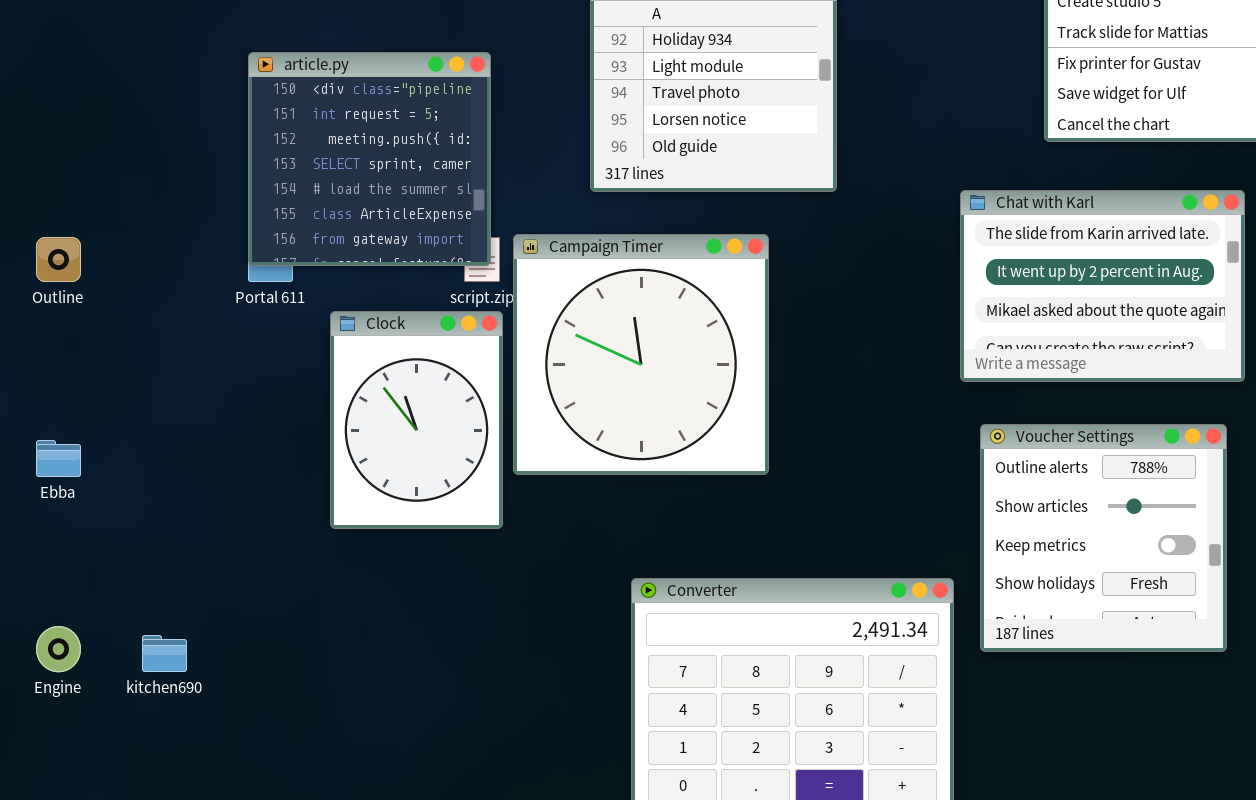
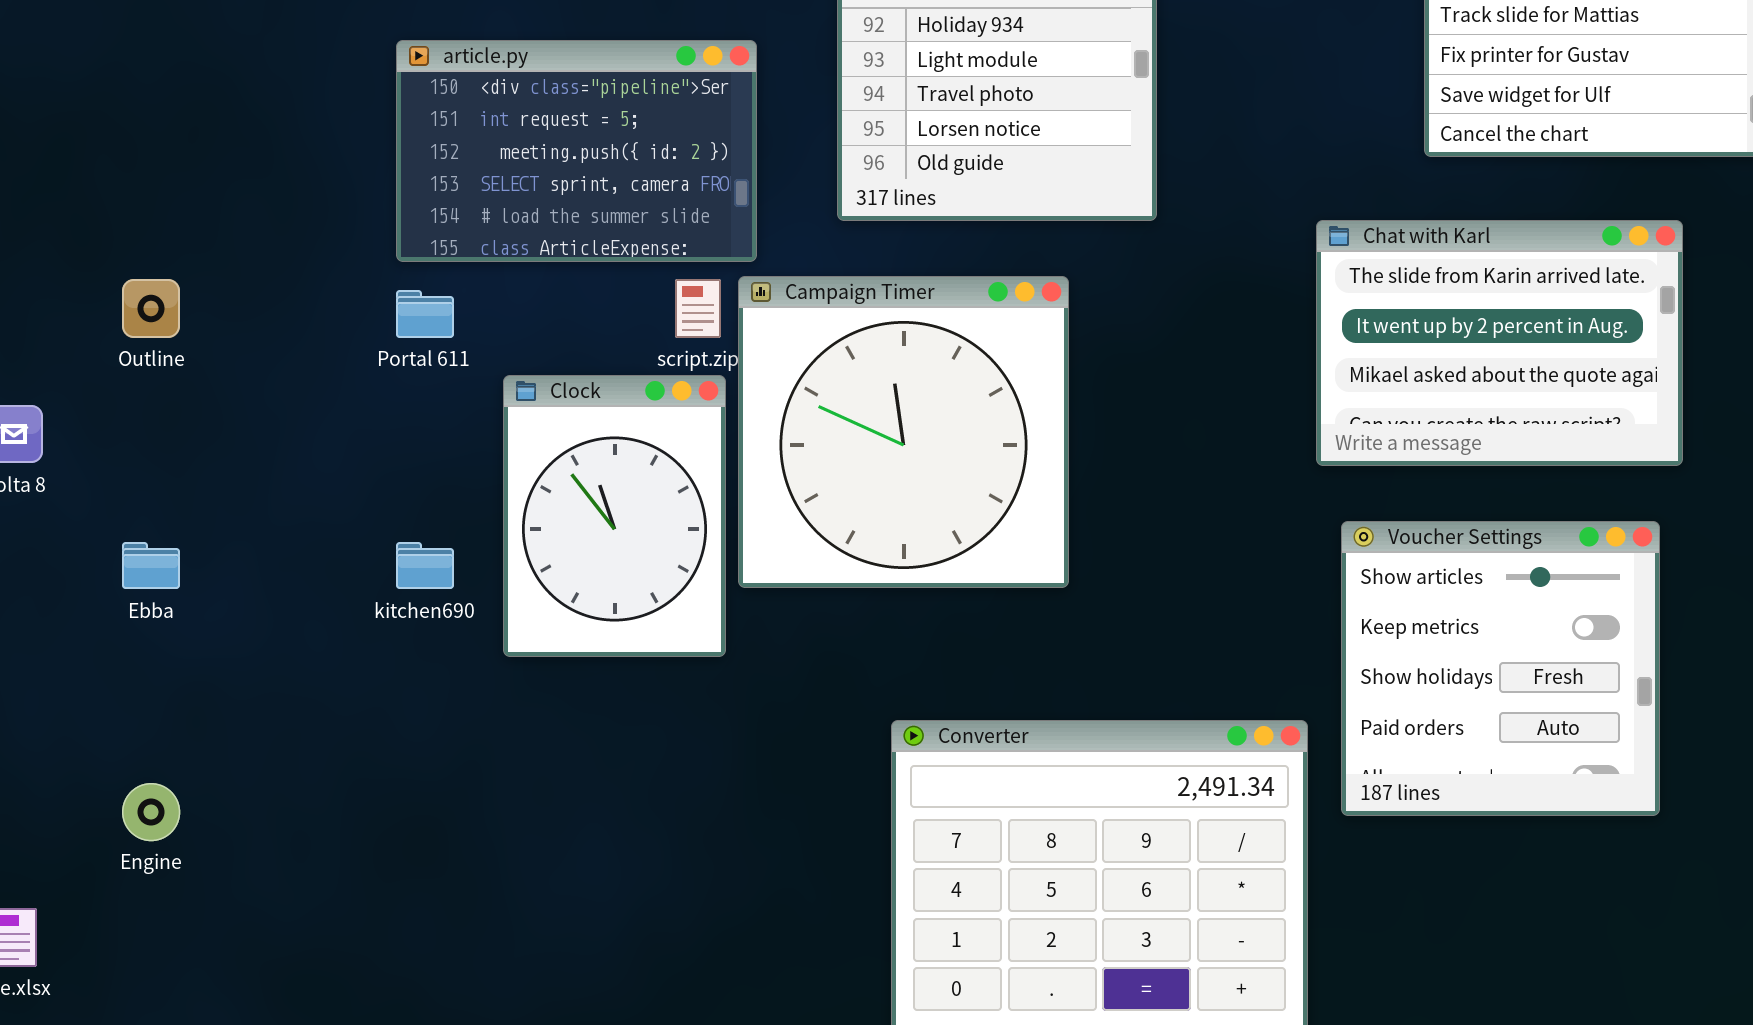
article.py: [248,52,491,266] -> [396,40,757,262], resized
Voucher Settings: [980,424,1227,652] -> [1341,521,1660,816], scrolled down 1 row
kitchen690: [142,635,187,672] -> [396,542,454,589], moved

